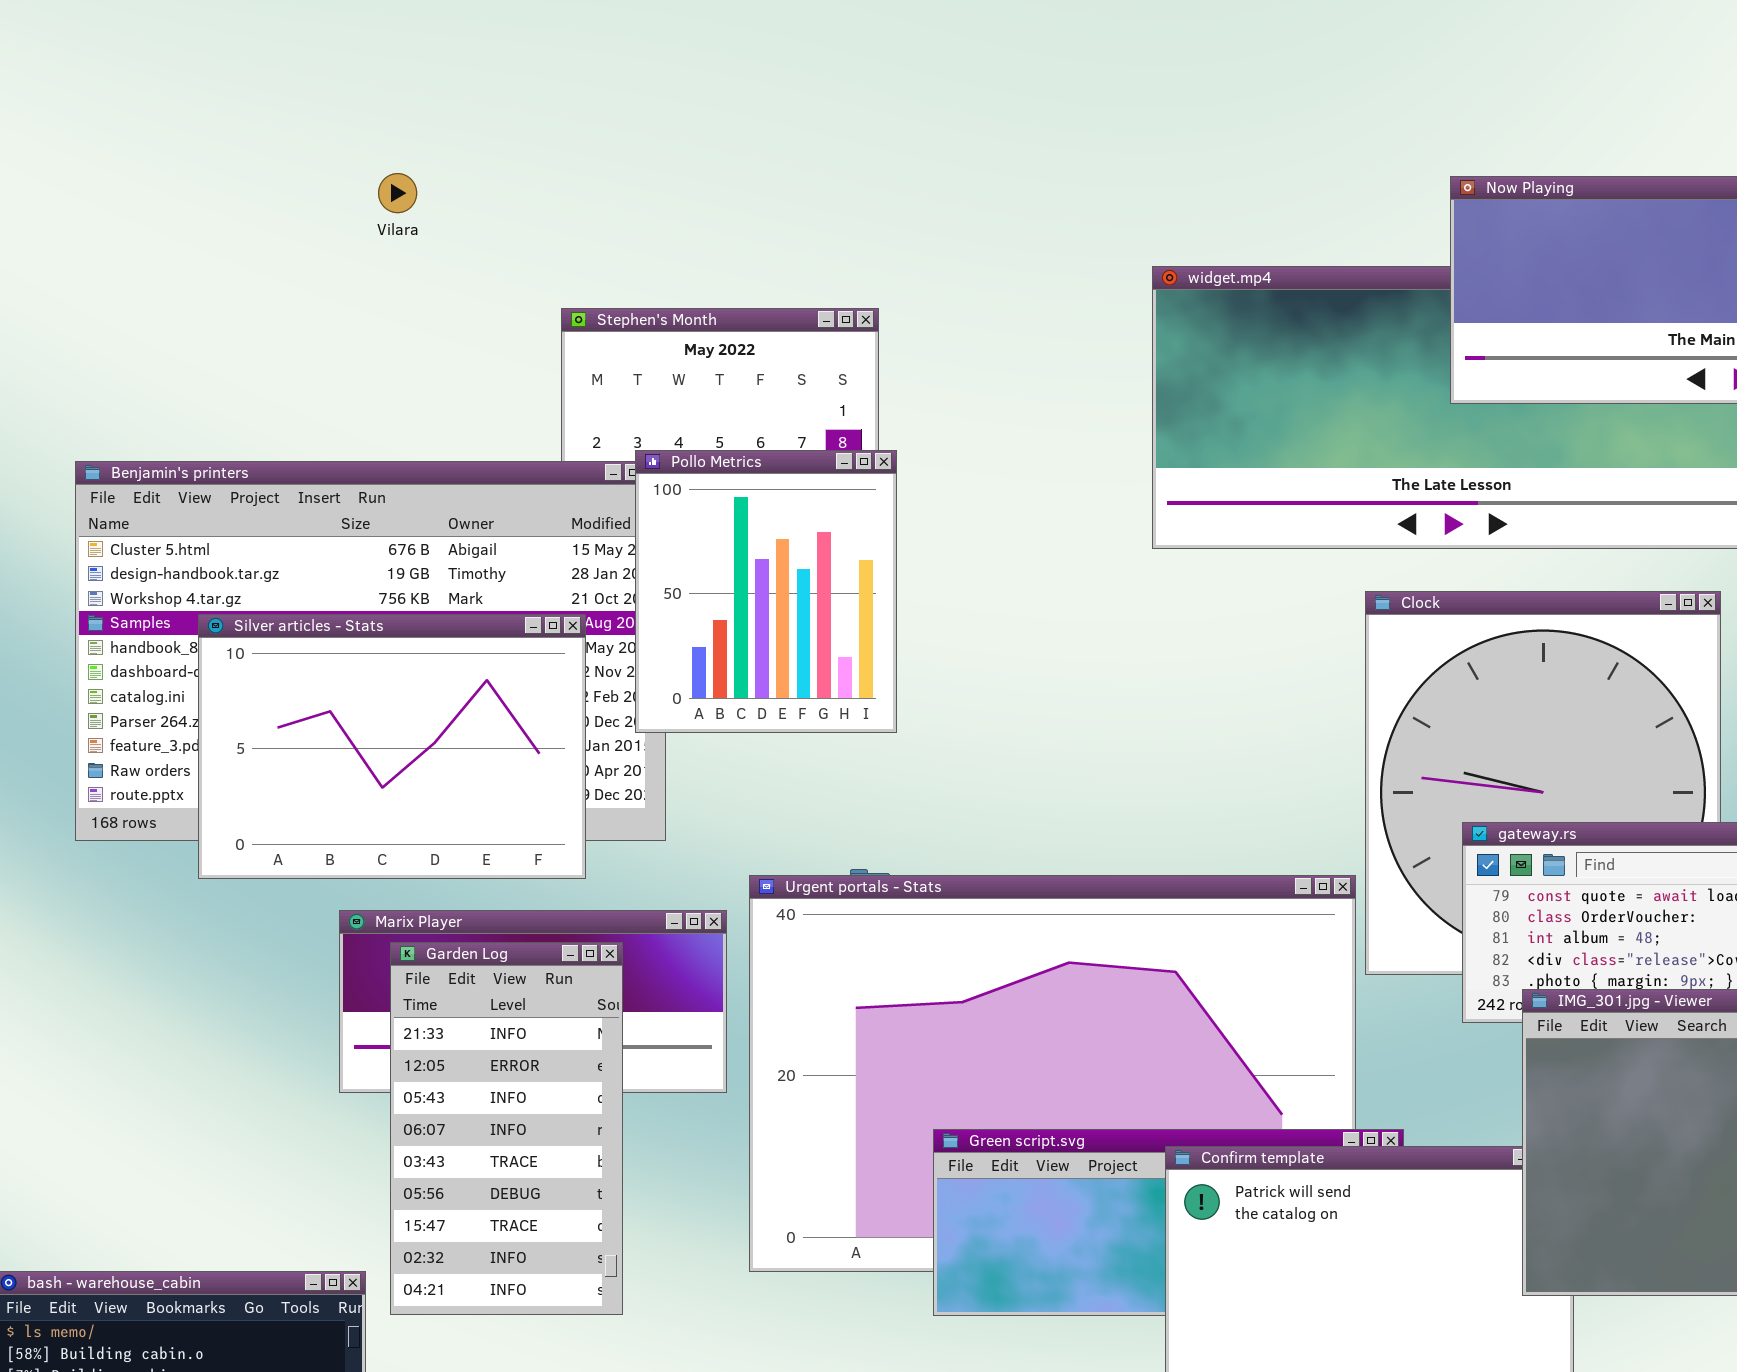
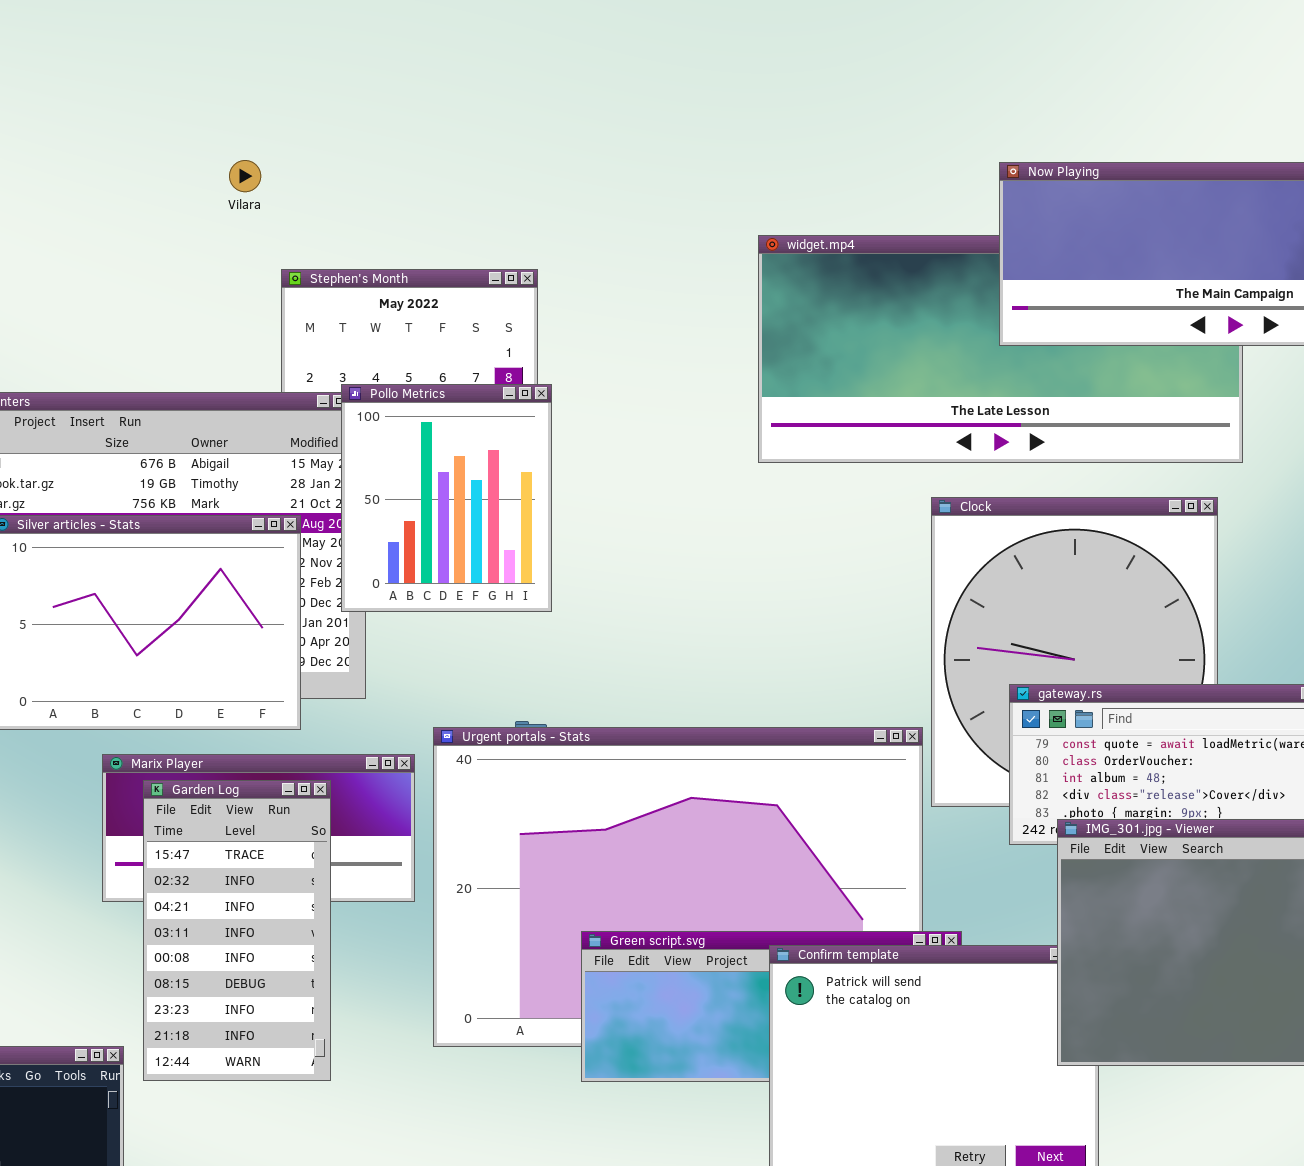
Vilara: [378,173,417,213] -> [229,160,261,192], moved
Garden Log: [390,942,623,1315] -> [143,780,331,1081], scrolled down 6 rows

